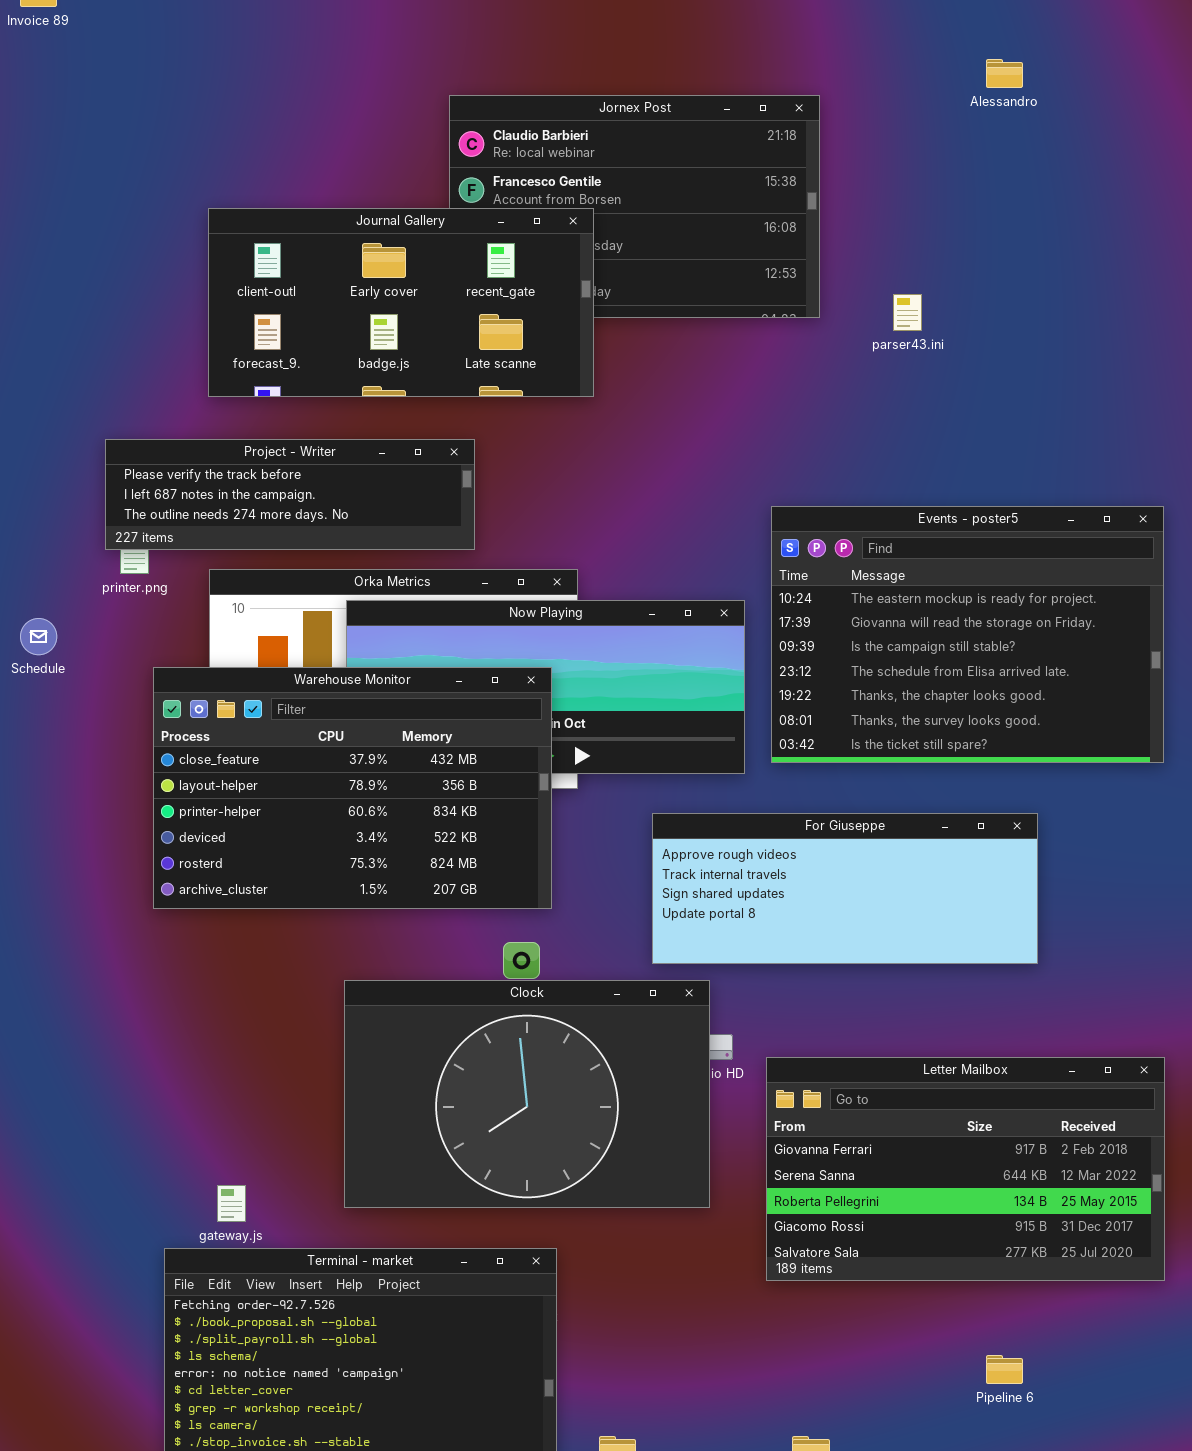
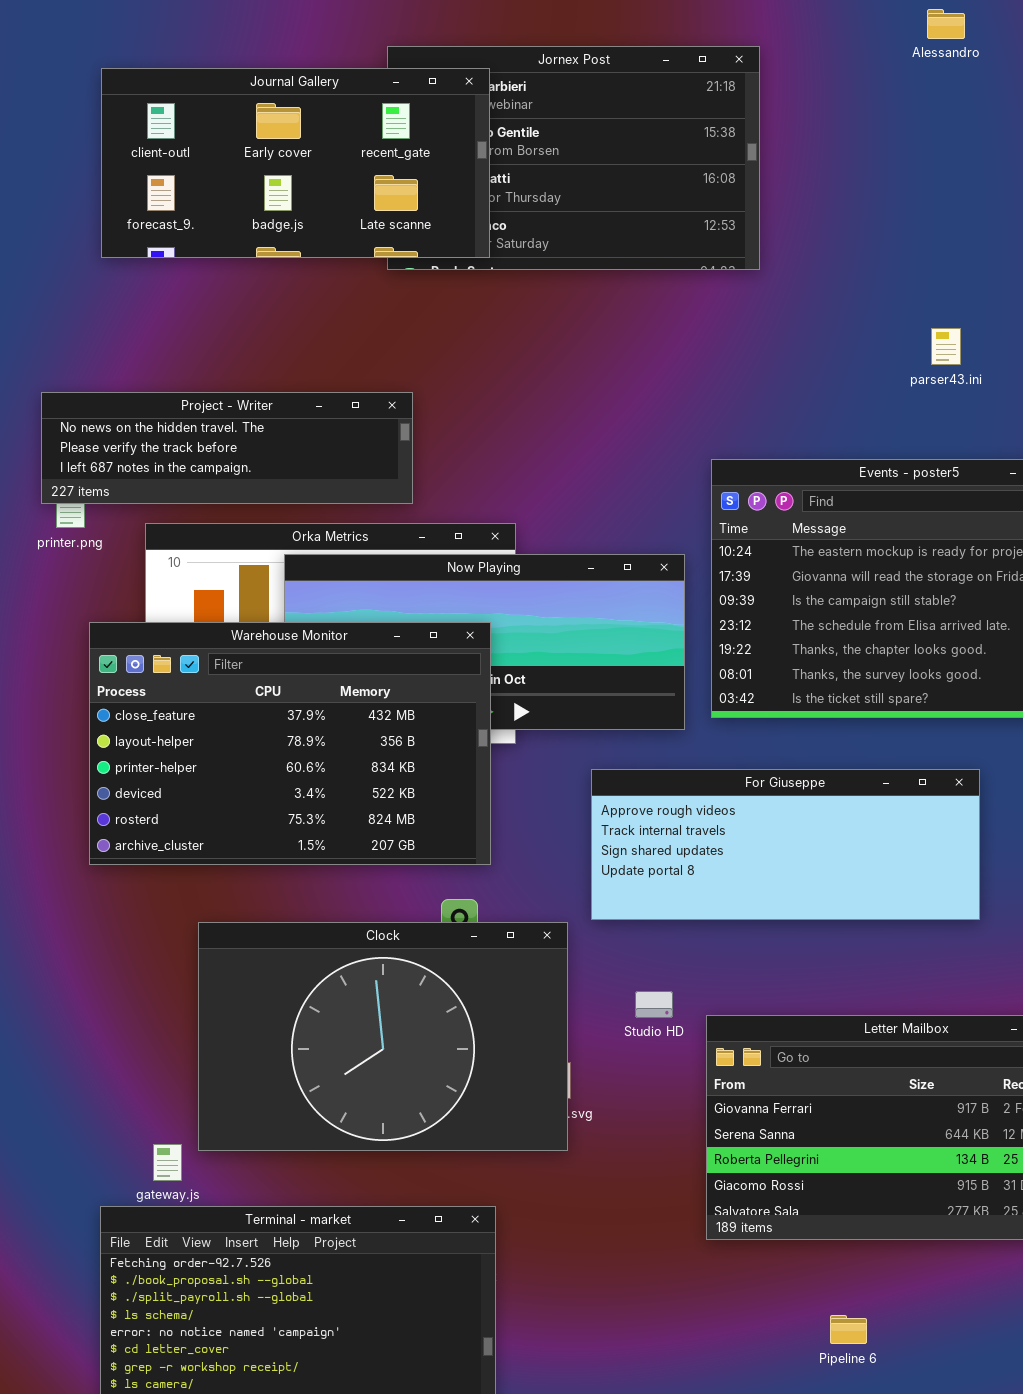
Journal Gallery: [208,208,594,397] -> [101,68,490,258], moved
parser43.ini: [893,294,922,331] -> [931,328,961,365], moved
Project - Writer: [105,439,475,550] -> [41,392,413,504], scrolled up 1 row
Clock: [344,980,710,1208] -> [198,922,568,1151], moved
Pipeline 6: [986,1355,1023,1384] -> [830,1315,867,1344], moved

